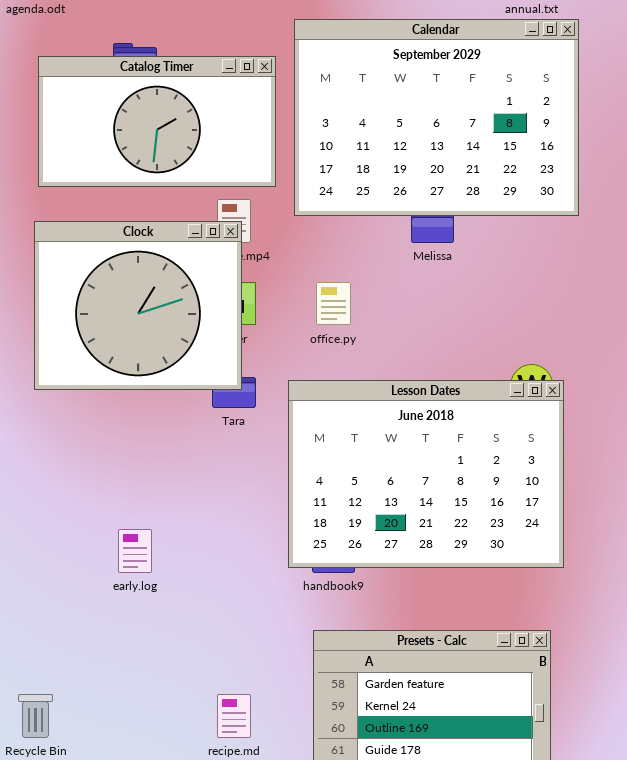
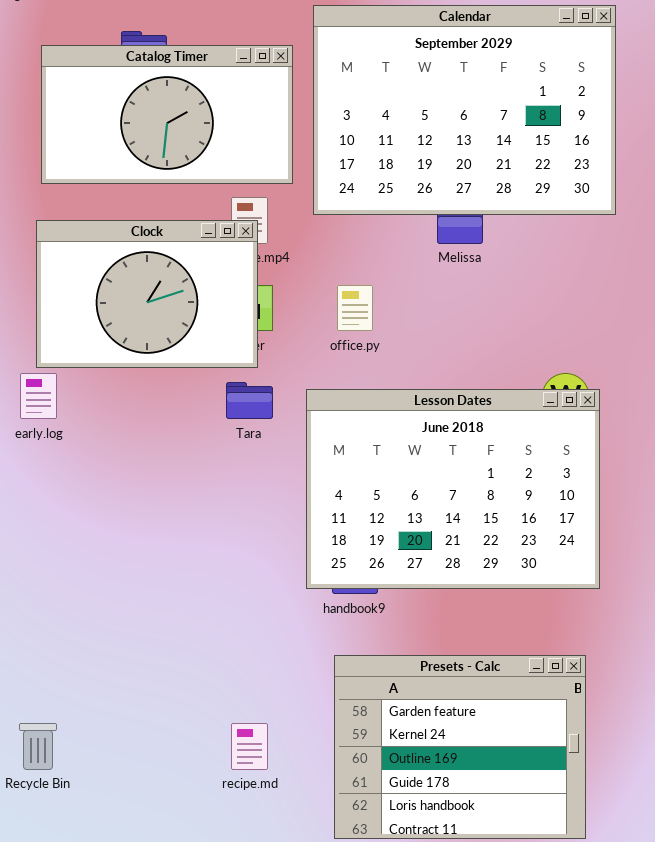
Clock: [34,221,242,390] -> [36,220,258,368], resized
early.log: [118,529,152,573] -> [20,373,57,419], moved

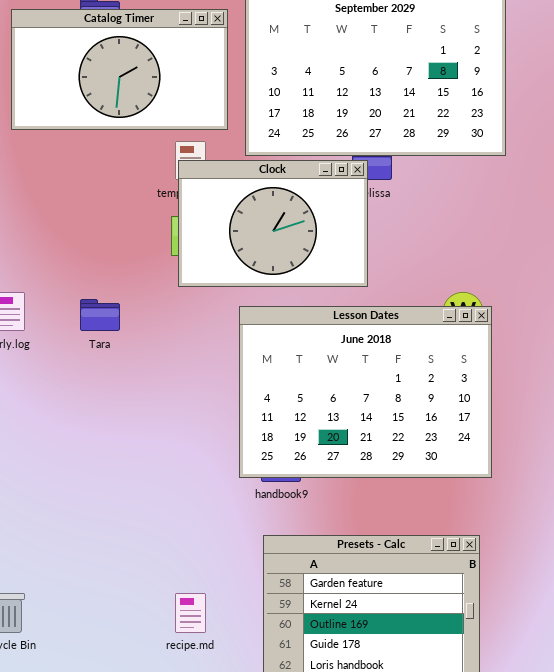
Clock: [36,220,258,368] -> [178,160,368,287], moved
Tara: [226,382,273,419] -> [80,299,120,331], moved

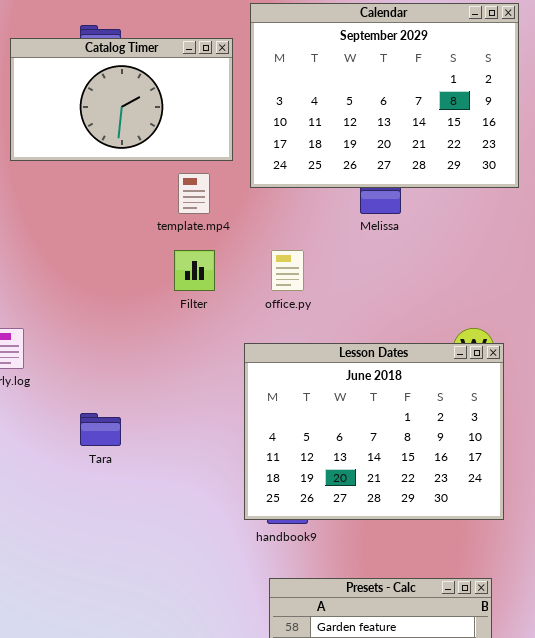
Clock: [178,160,368,287] -> none, closed
Tara: [80,299,120,331] -> [80,413,121,446], moved

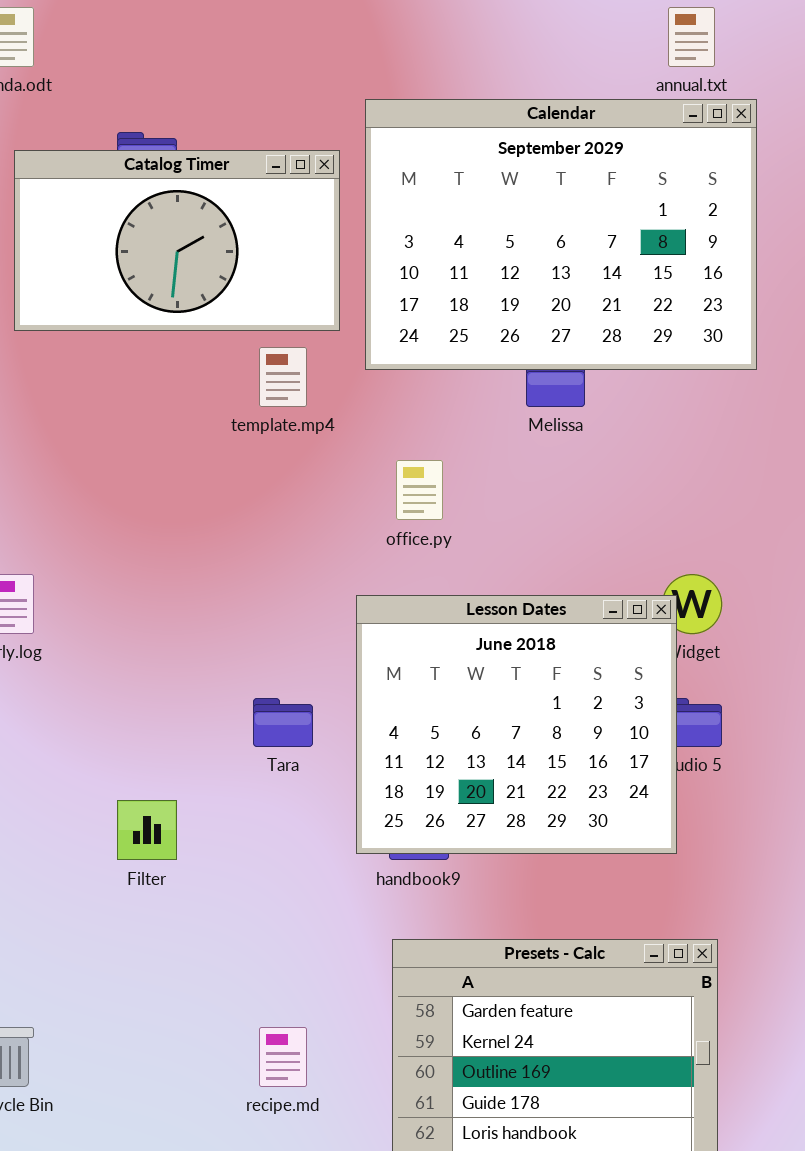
Filter: [174,250,215,291] -> [117,800,177,860], moved
Lesson Dates: [244,343,504,520] -> [356,595,677,854], resized
Tara: [80,413,121,446] -> [253,698,313,747], moved

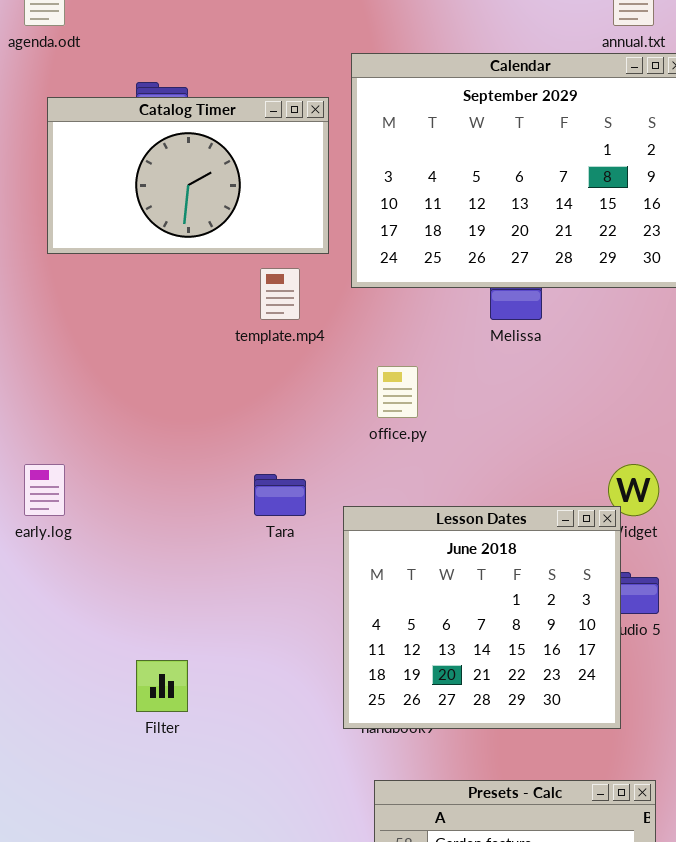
Lesson Dates: [356,595,677,854] -> [343,506,621,729], moved
Tara: [253,698,313,747] -> [254,474,306,516], moved

